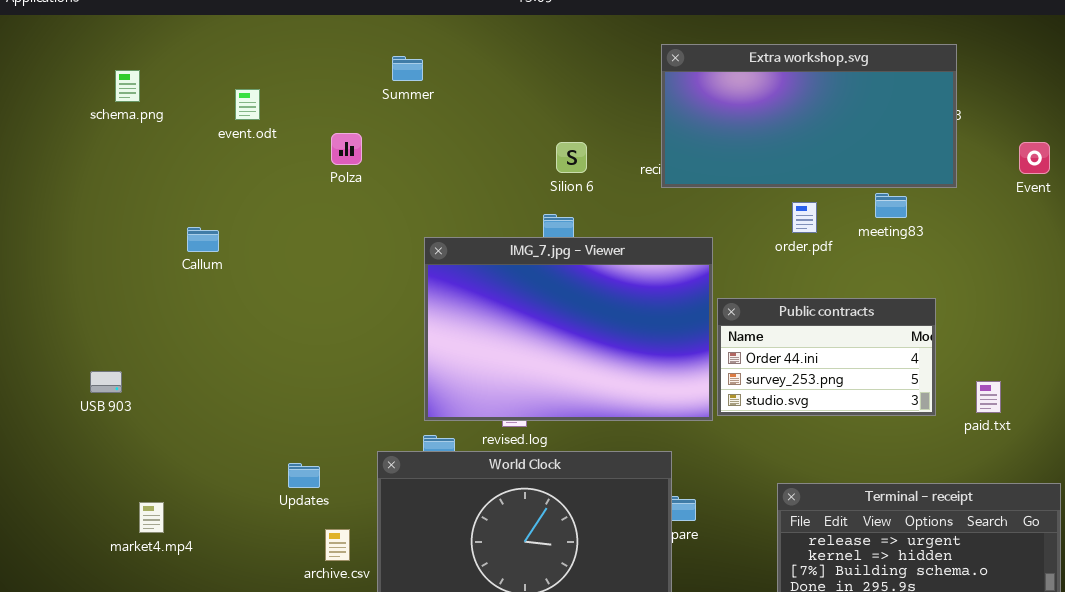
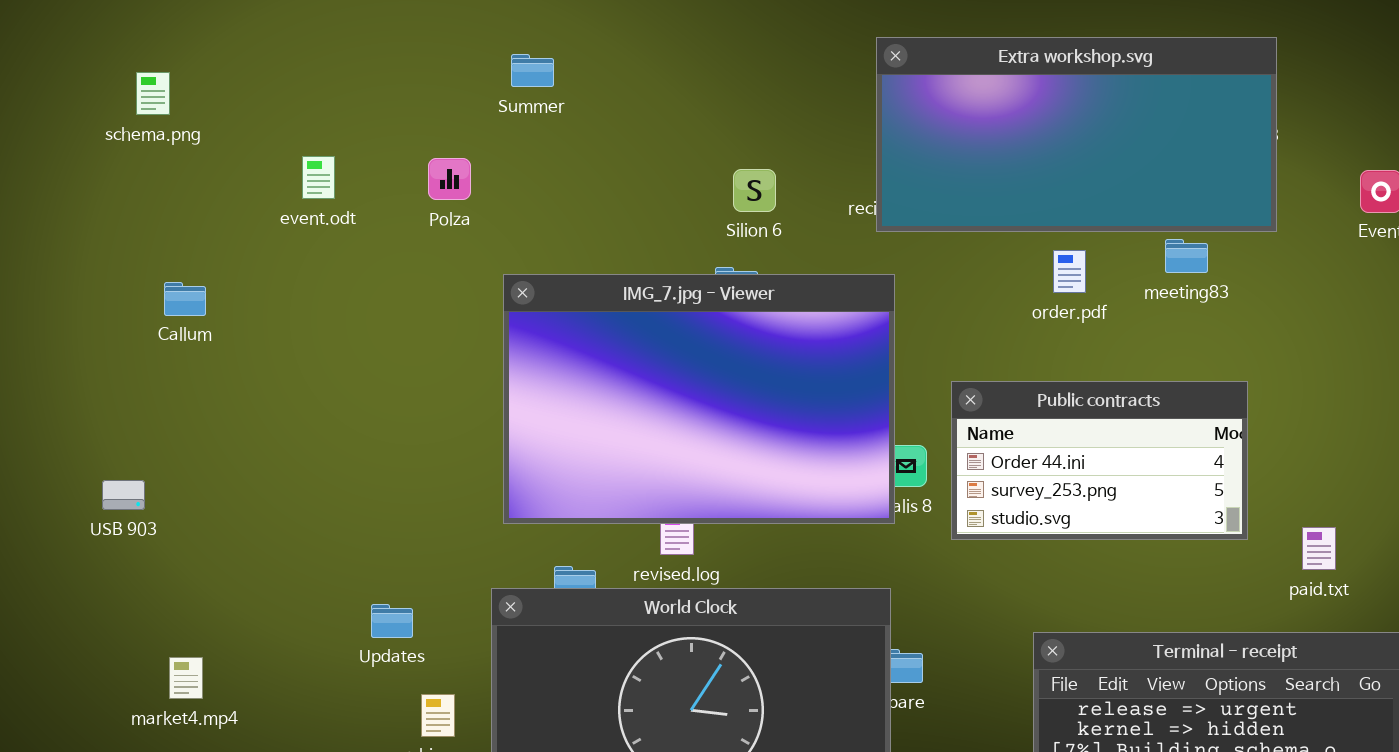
event.odt: [235,89,260,120] -> [302,156,335,199], moved
Callum: [187,227,219,252] -> [164,282,206,316], moved
IMG_7.jpg - Viewer: [424,237,713,421] -> [503,274,895,524], moved
paid.txt: [976,381,1001,413] -> [1302,527,1336,570], moved

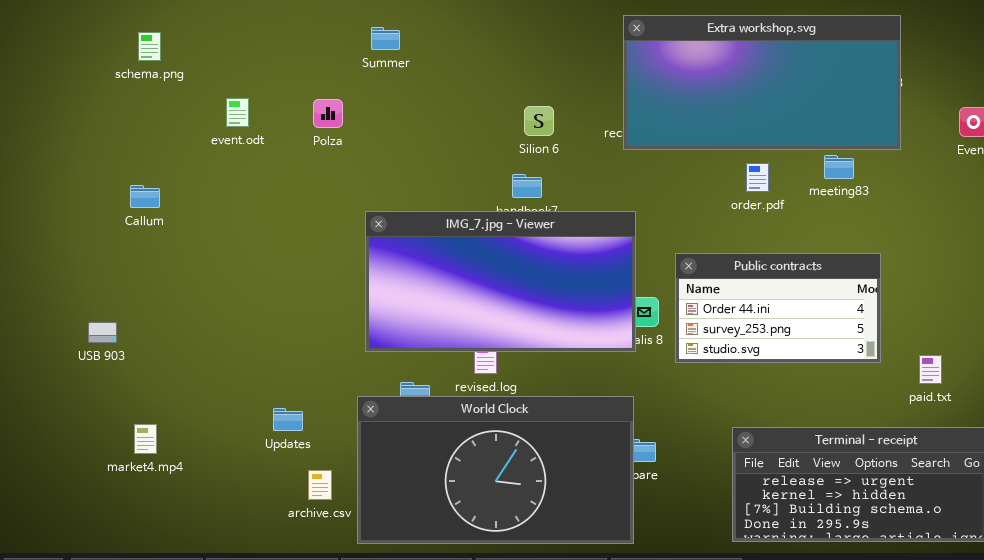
schema.png: [136,72,170,115] -> [138,32,161,61], moved
IMG_7.jpg - Viewer: [503,274,895,524] -> [365,211,636,352], resized
market4.mp4: [169,657,203,699] -> [134,424,157,454], moved

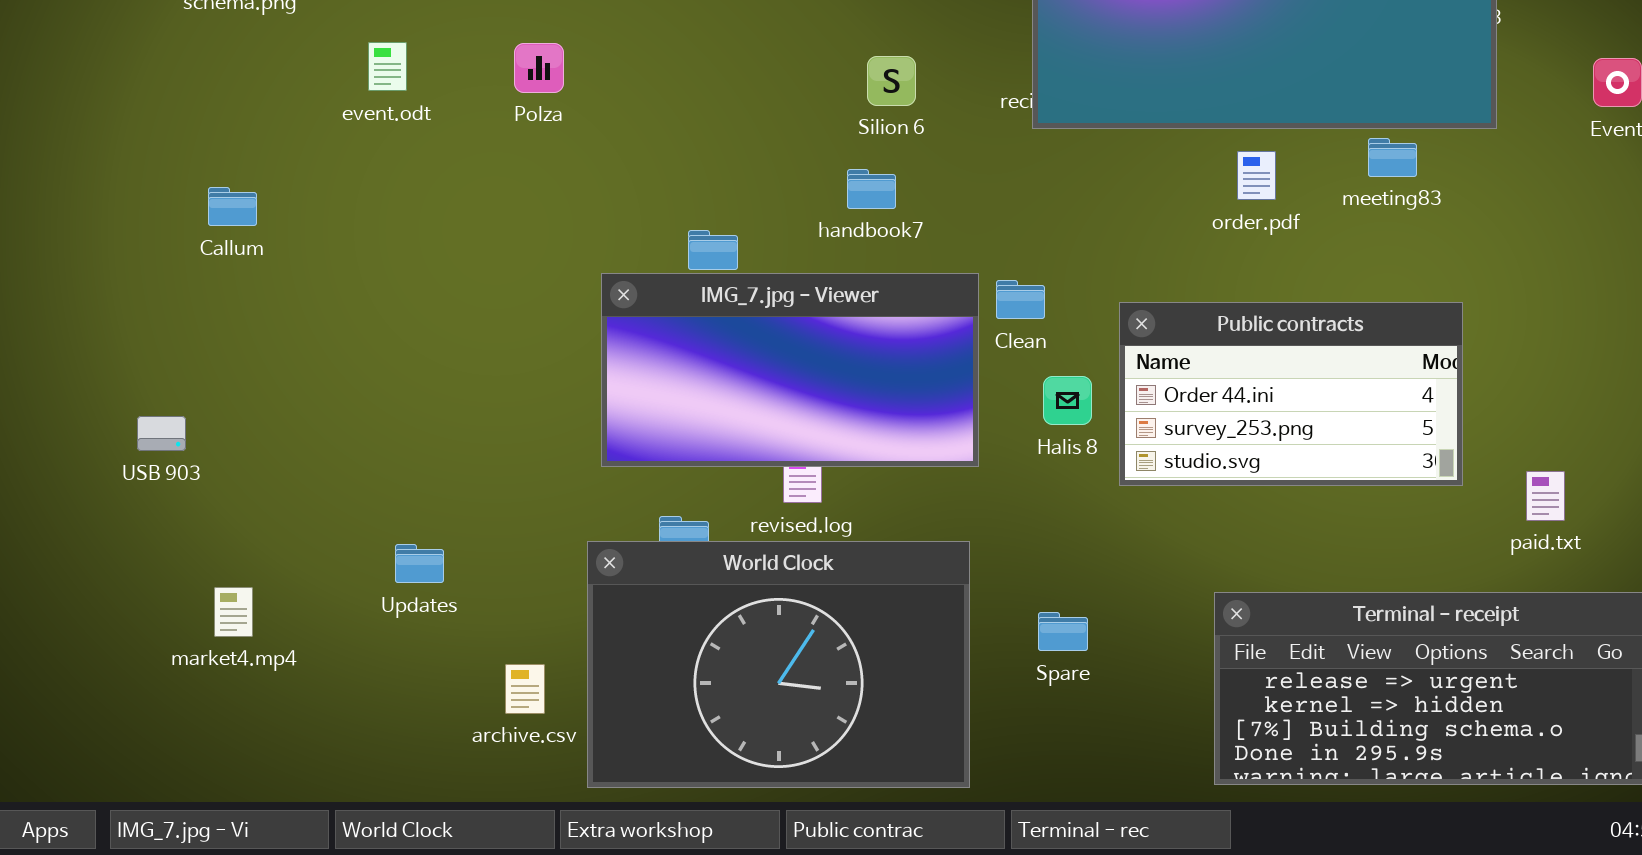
IMG_7.jpg - Viewer: [365,211,636,352] -> [601,273,979,467], resized
World Clock: [357,396,634,544] -> [587,541,970,788], resized
Updates: [273,408,303,431] -> [395,544,444,583], moved

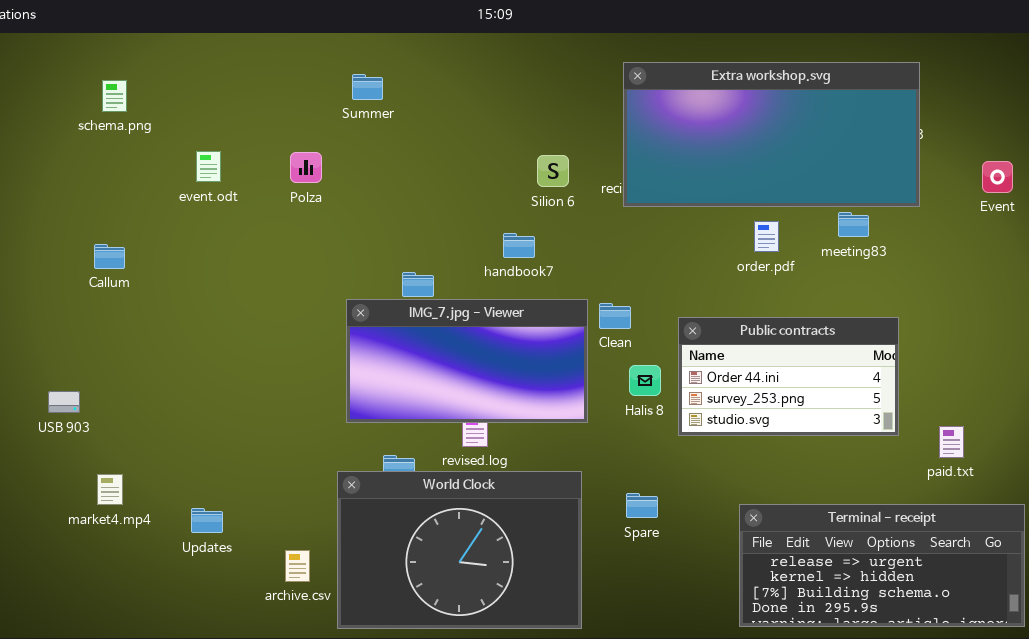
Silion 6: [867,56,916,106] -> [537,155,569,187], moved
Updates: [395,544,444,583] -> [191,508,223,533], moved
market4.mp4: [214,587,253,637] -> [97,474,123,505], moved
Spare: [1038,612,1088,651] -> [626,493,658,518], moved

